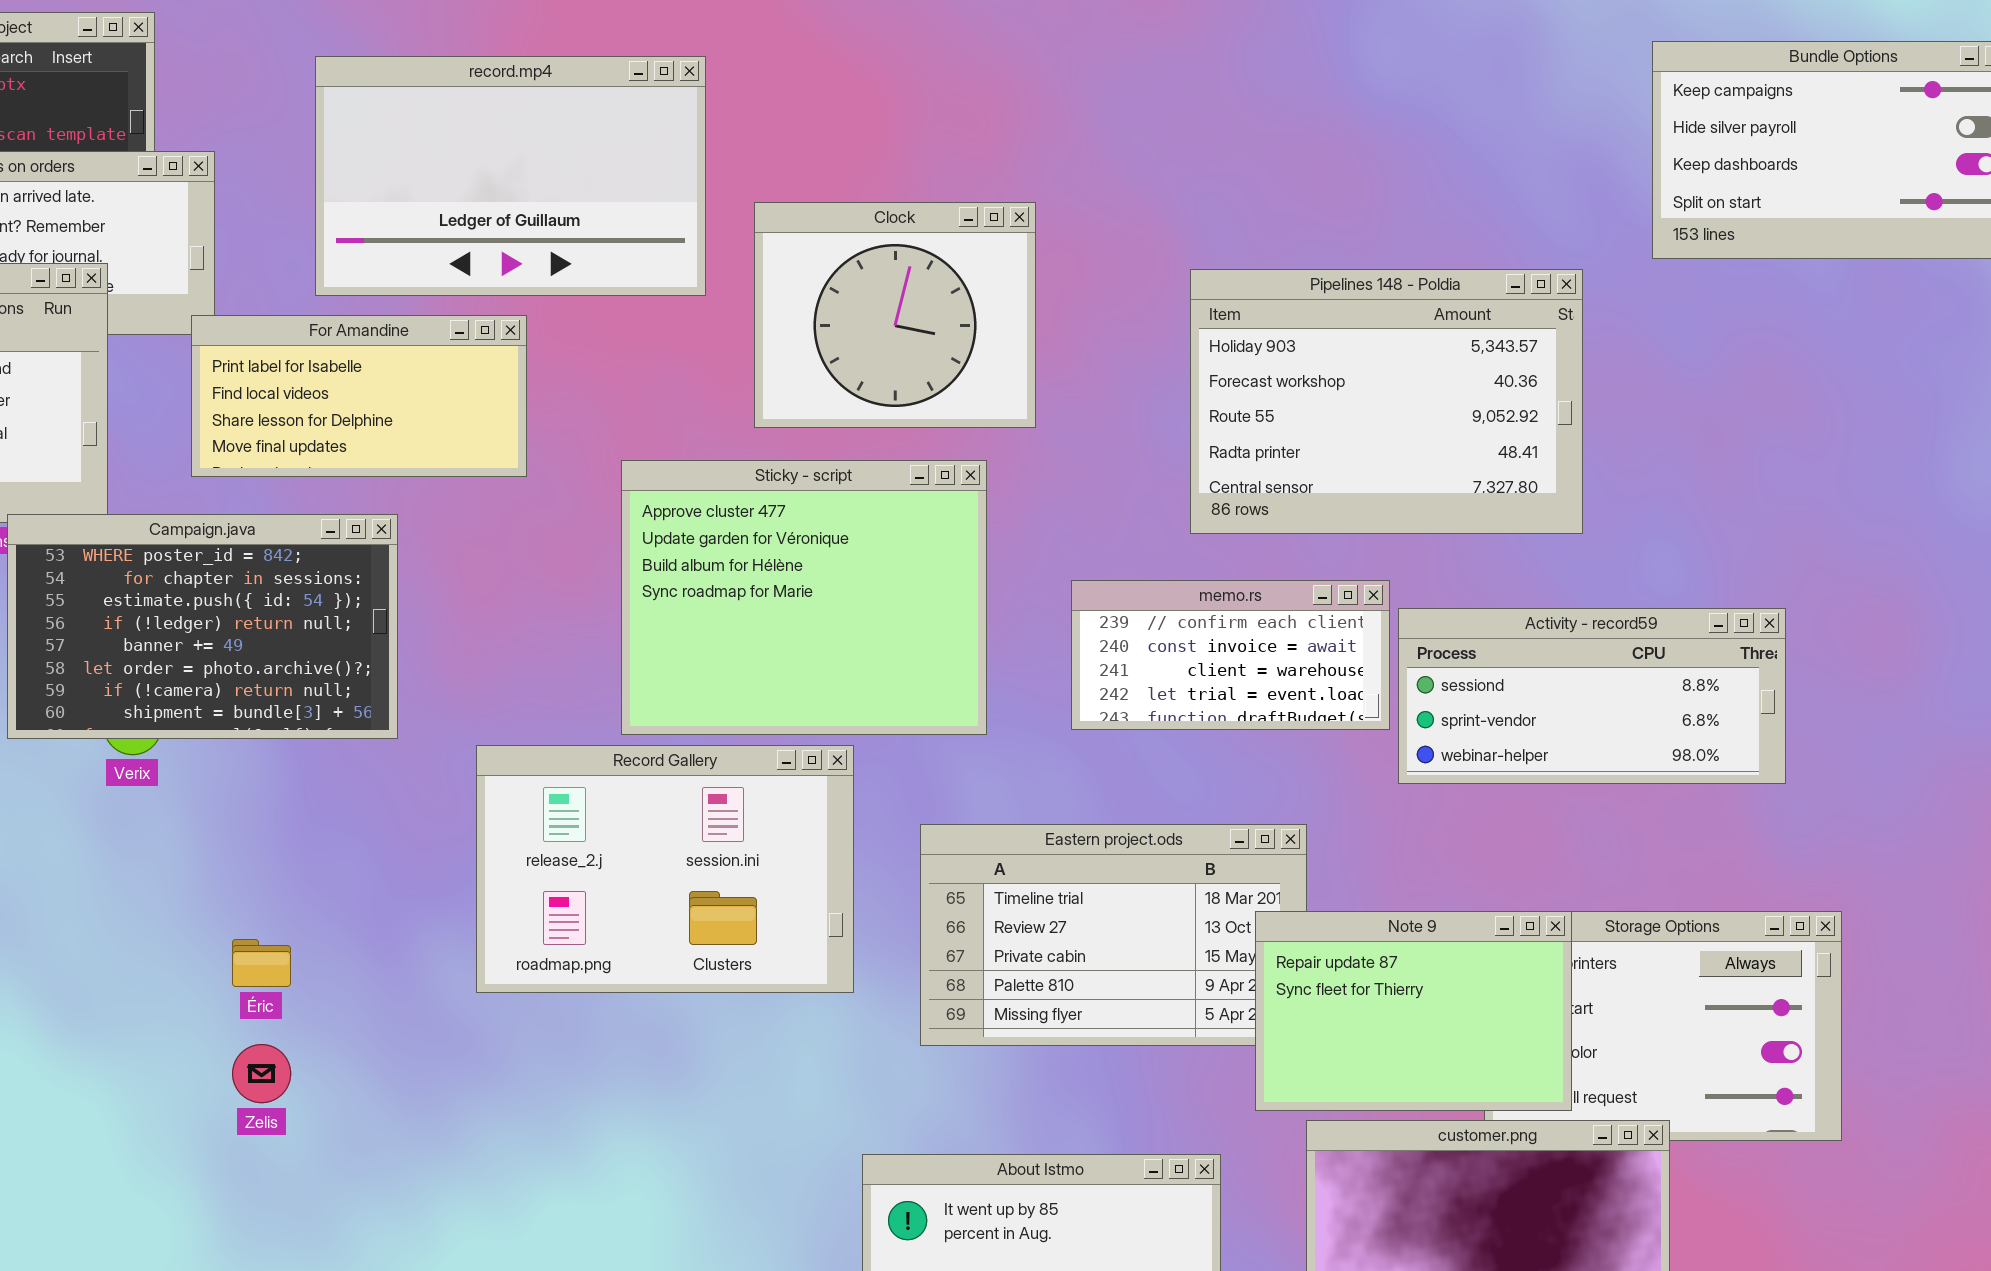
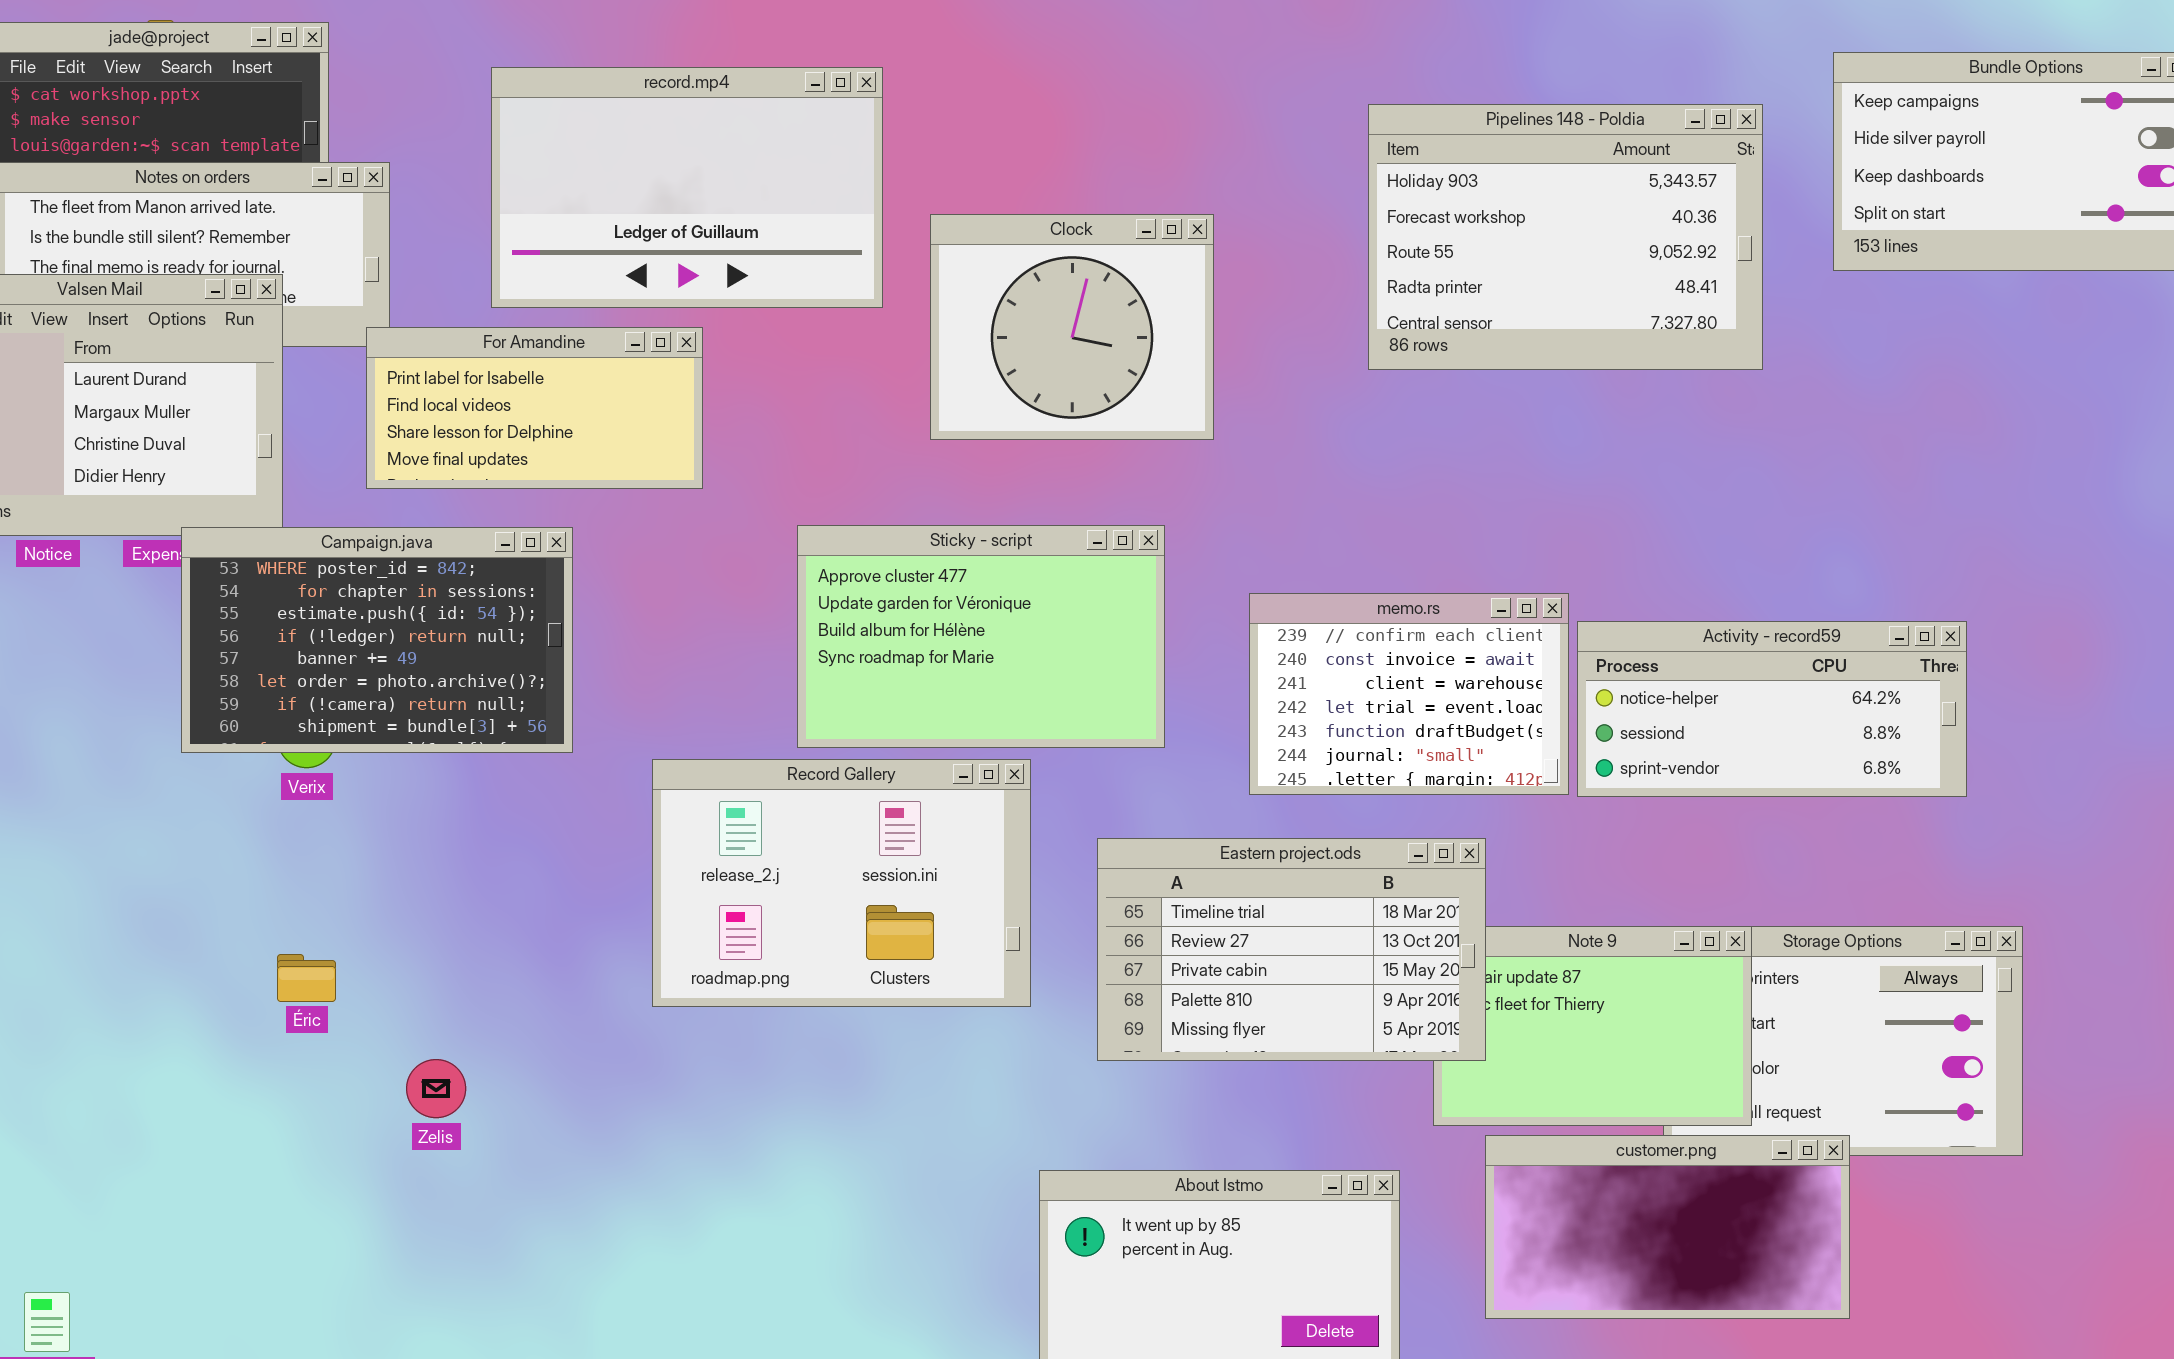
Pipelines 148 - Poldia: [1190,269,1583,534] -> [1368,104,1763,370], moved
Sticky - script: [621,460,987,735] -> [797,525,1165,748], resized
memo.rs: [1071,580,1390,730] -> [1249,593,1569,795], resized
Activity - record59: [1398,608,1786,784] -> [1577,621,1967,797], scrolled up 1 row
Eastern project.ods: [920,824,1307,1046] -> [1097,838,1486,1061], raised
Éric: [232,939,291,987] -> [277,954,336,1002], moved

